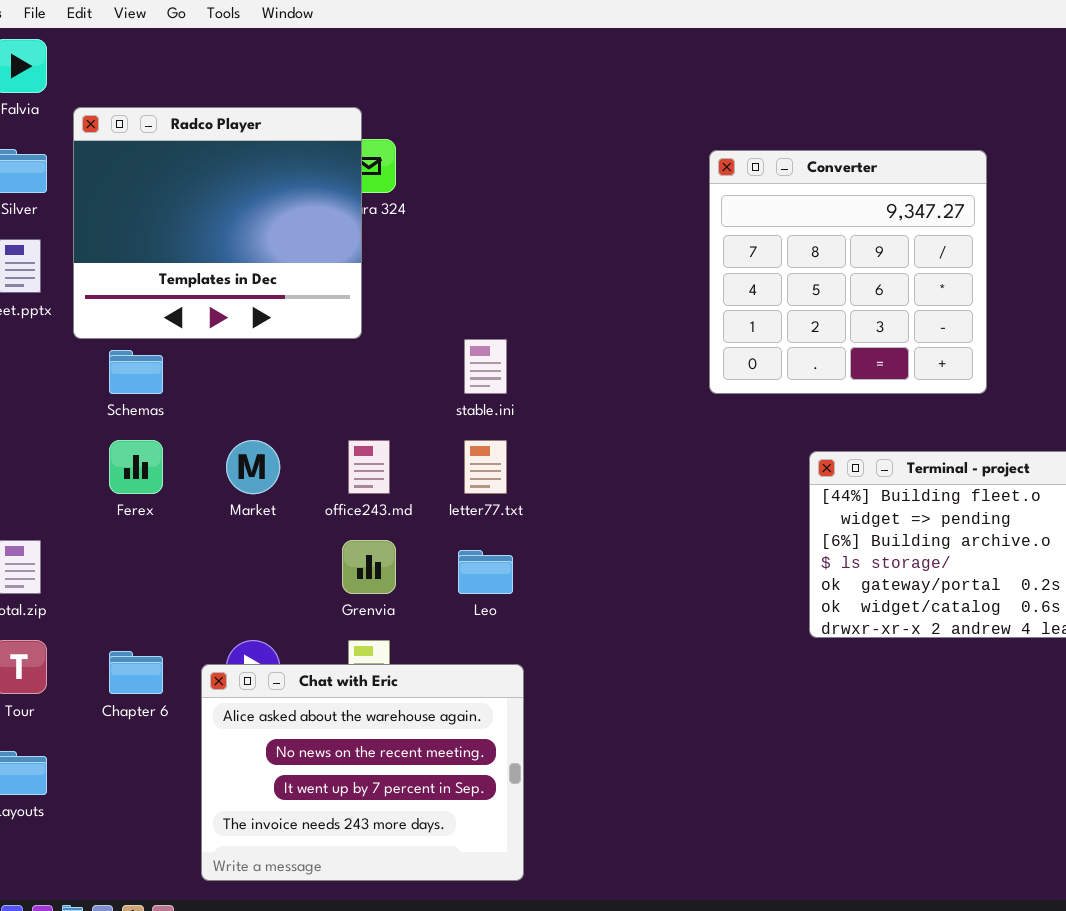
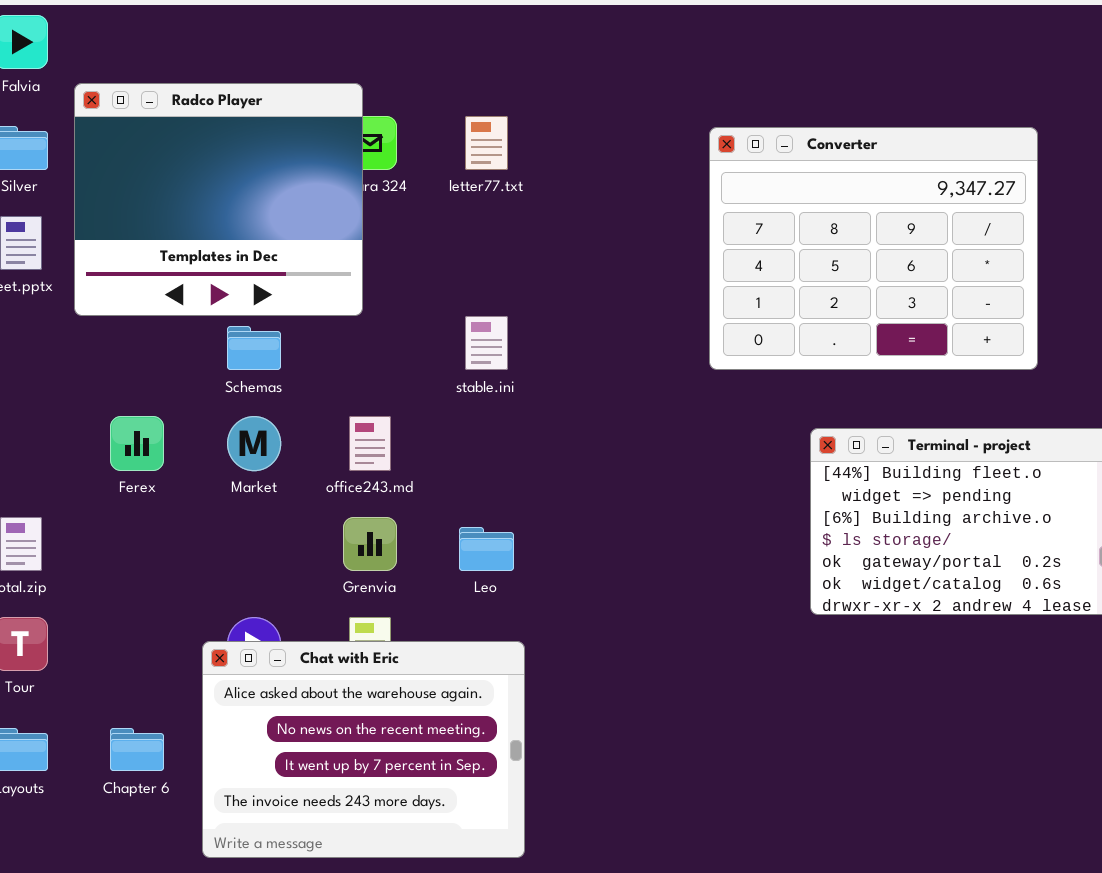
Converter: [709,150,987,394] -> [709,127,1038,370], resized
Schemas: [109,350,163,394] -> [227,326,281,370], moved
letter77.txt: [464,440,507,494] -> [465,116,508,170], moved
Chapter 6: [109,651,163,694] -> [110,728,164,771], moved

